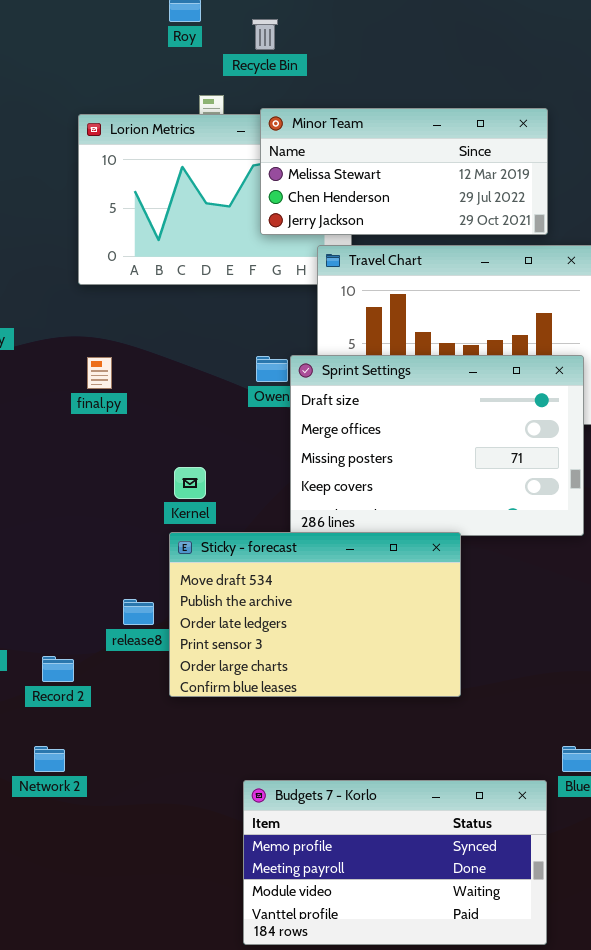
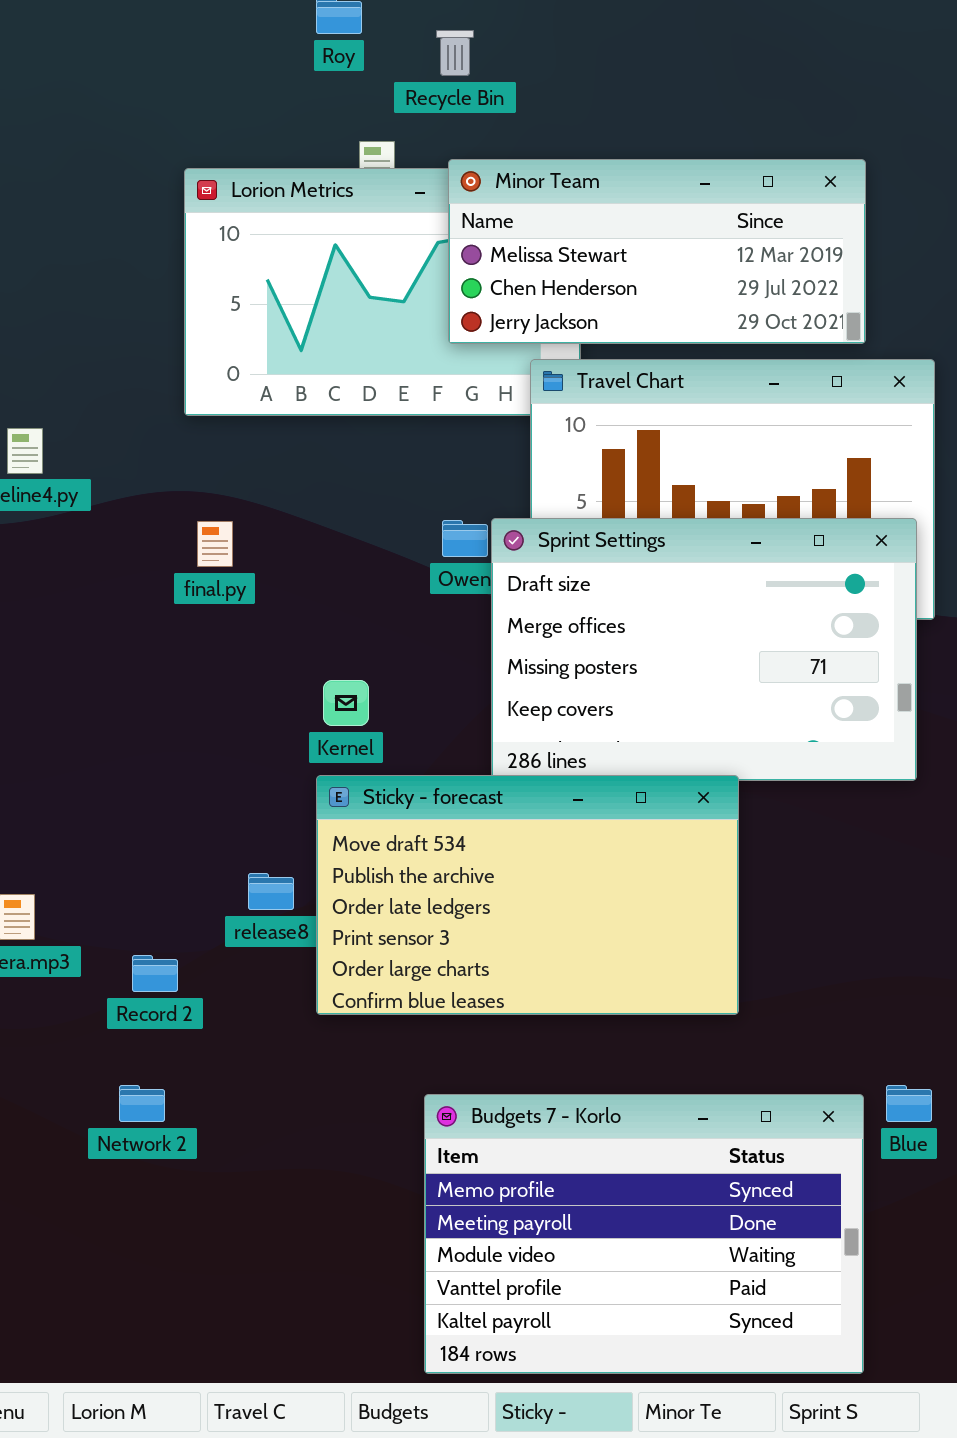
Budgets 7 - Korlo: [243,780,547,945] -> [424,1094,864,1374], resized

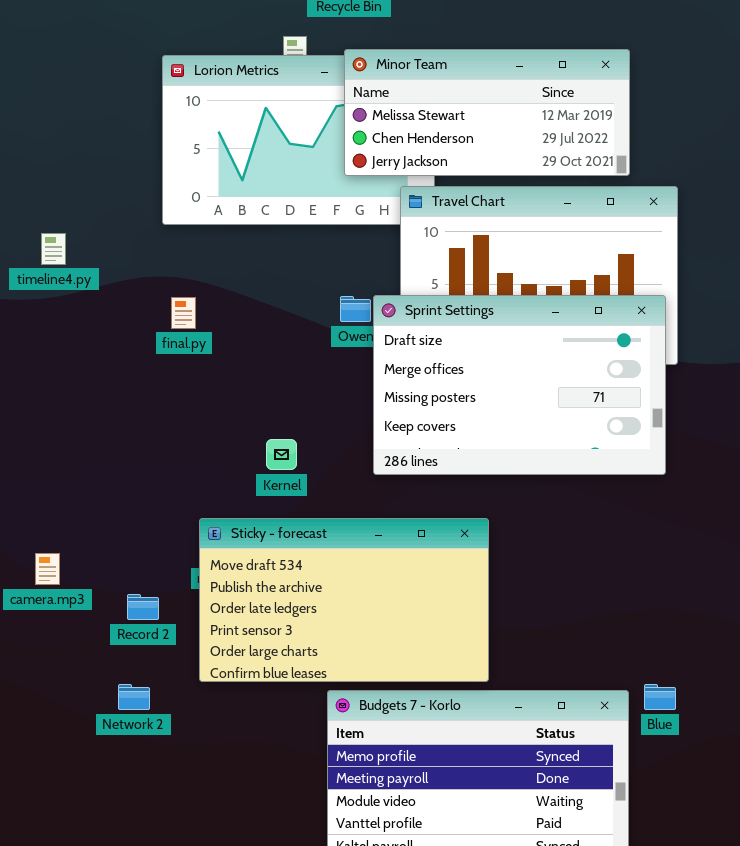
Kernel: [323,680,369,726] -> [266,439,297,470], moved
Sticky - forecast: [316,775,739,1015] -> [199,518,489,682], moved

